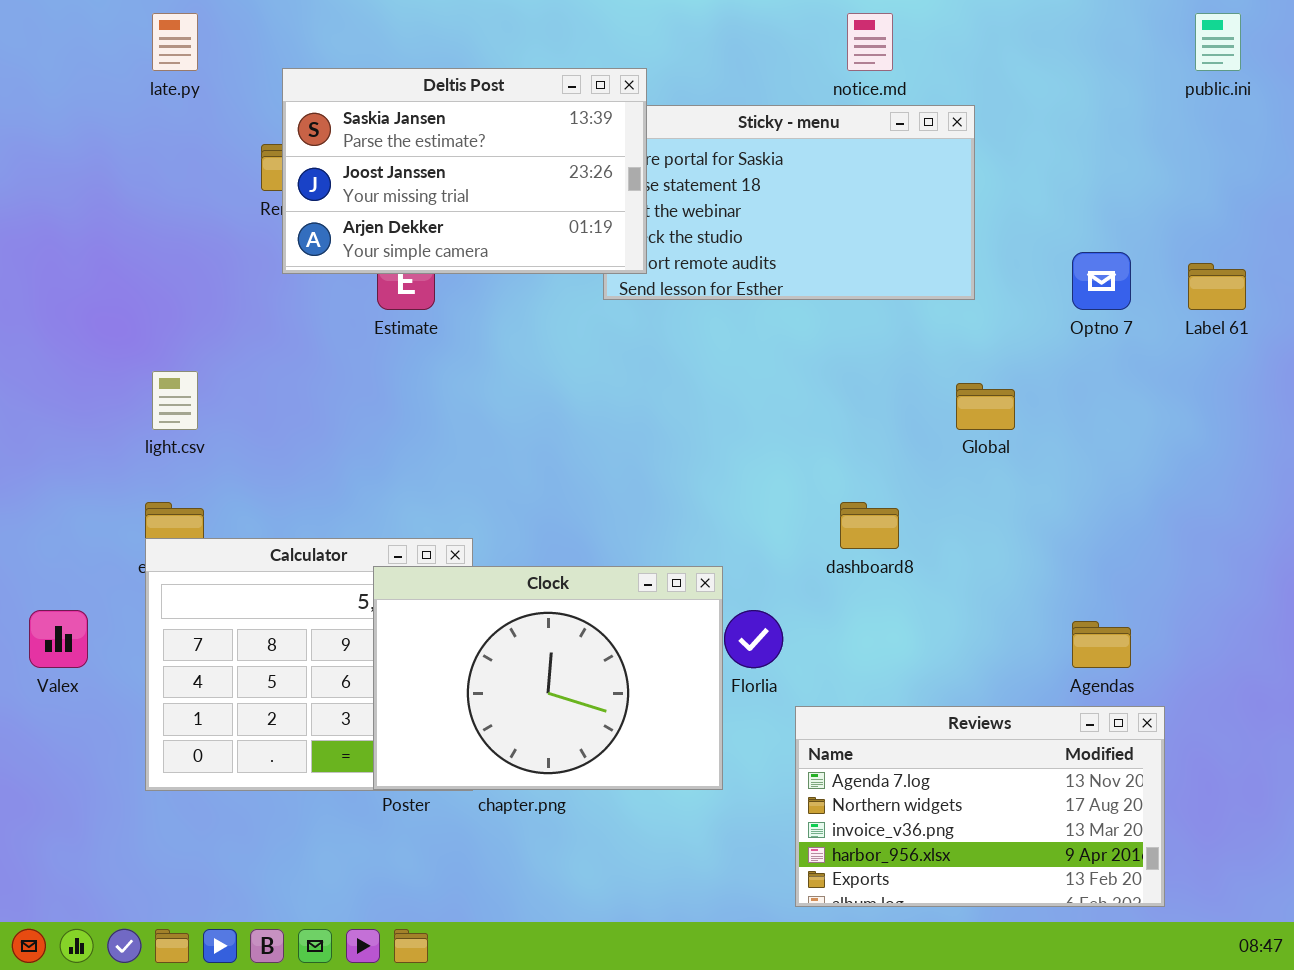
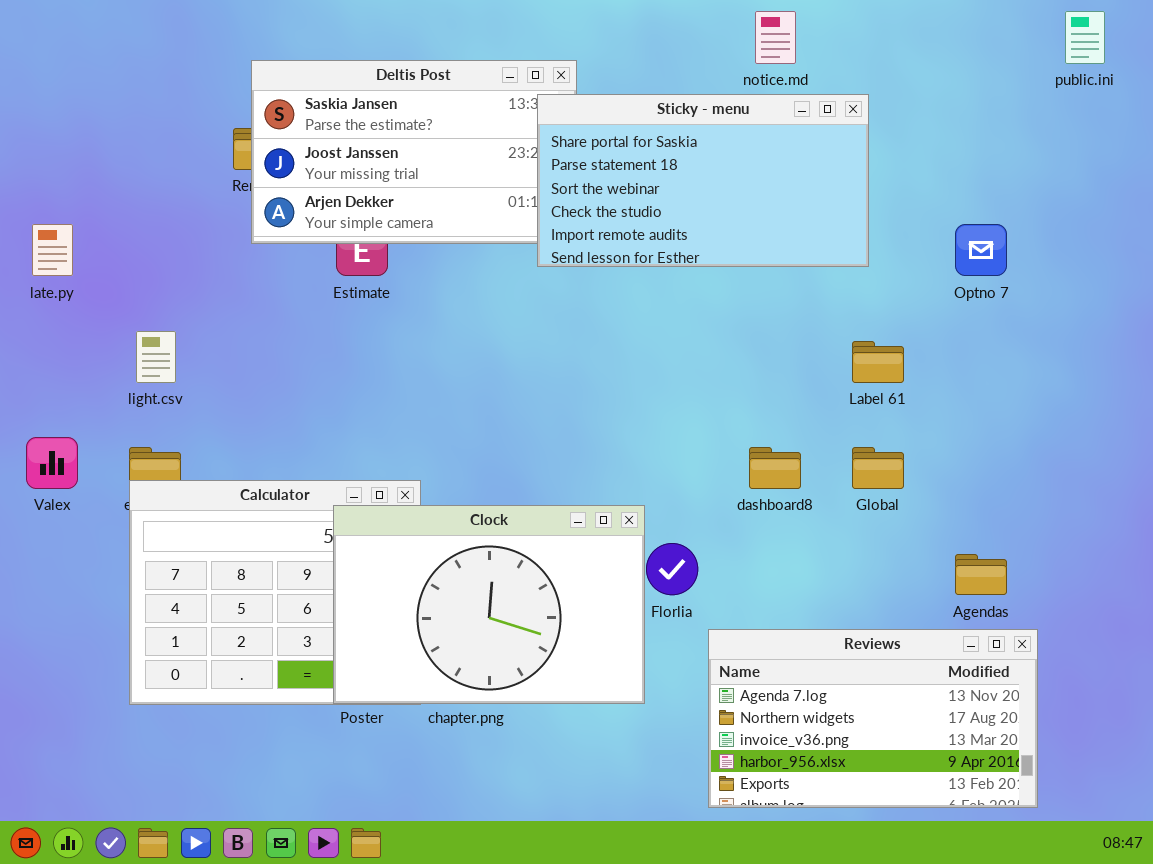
late.py: [152,13,198,71] -> [32,224,73,276], moved
Sticky - menu: [603,105,975,300] -> [537,94,869,267], raised
Label 61: [1188,263,1246,310] -> [852,341,904,383], moved
Global: [956,383,1015,430] -> [852,447,904,489], moved
Valex: [29,610,88,668] -> [26,437,78,489], moved

